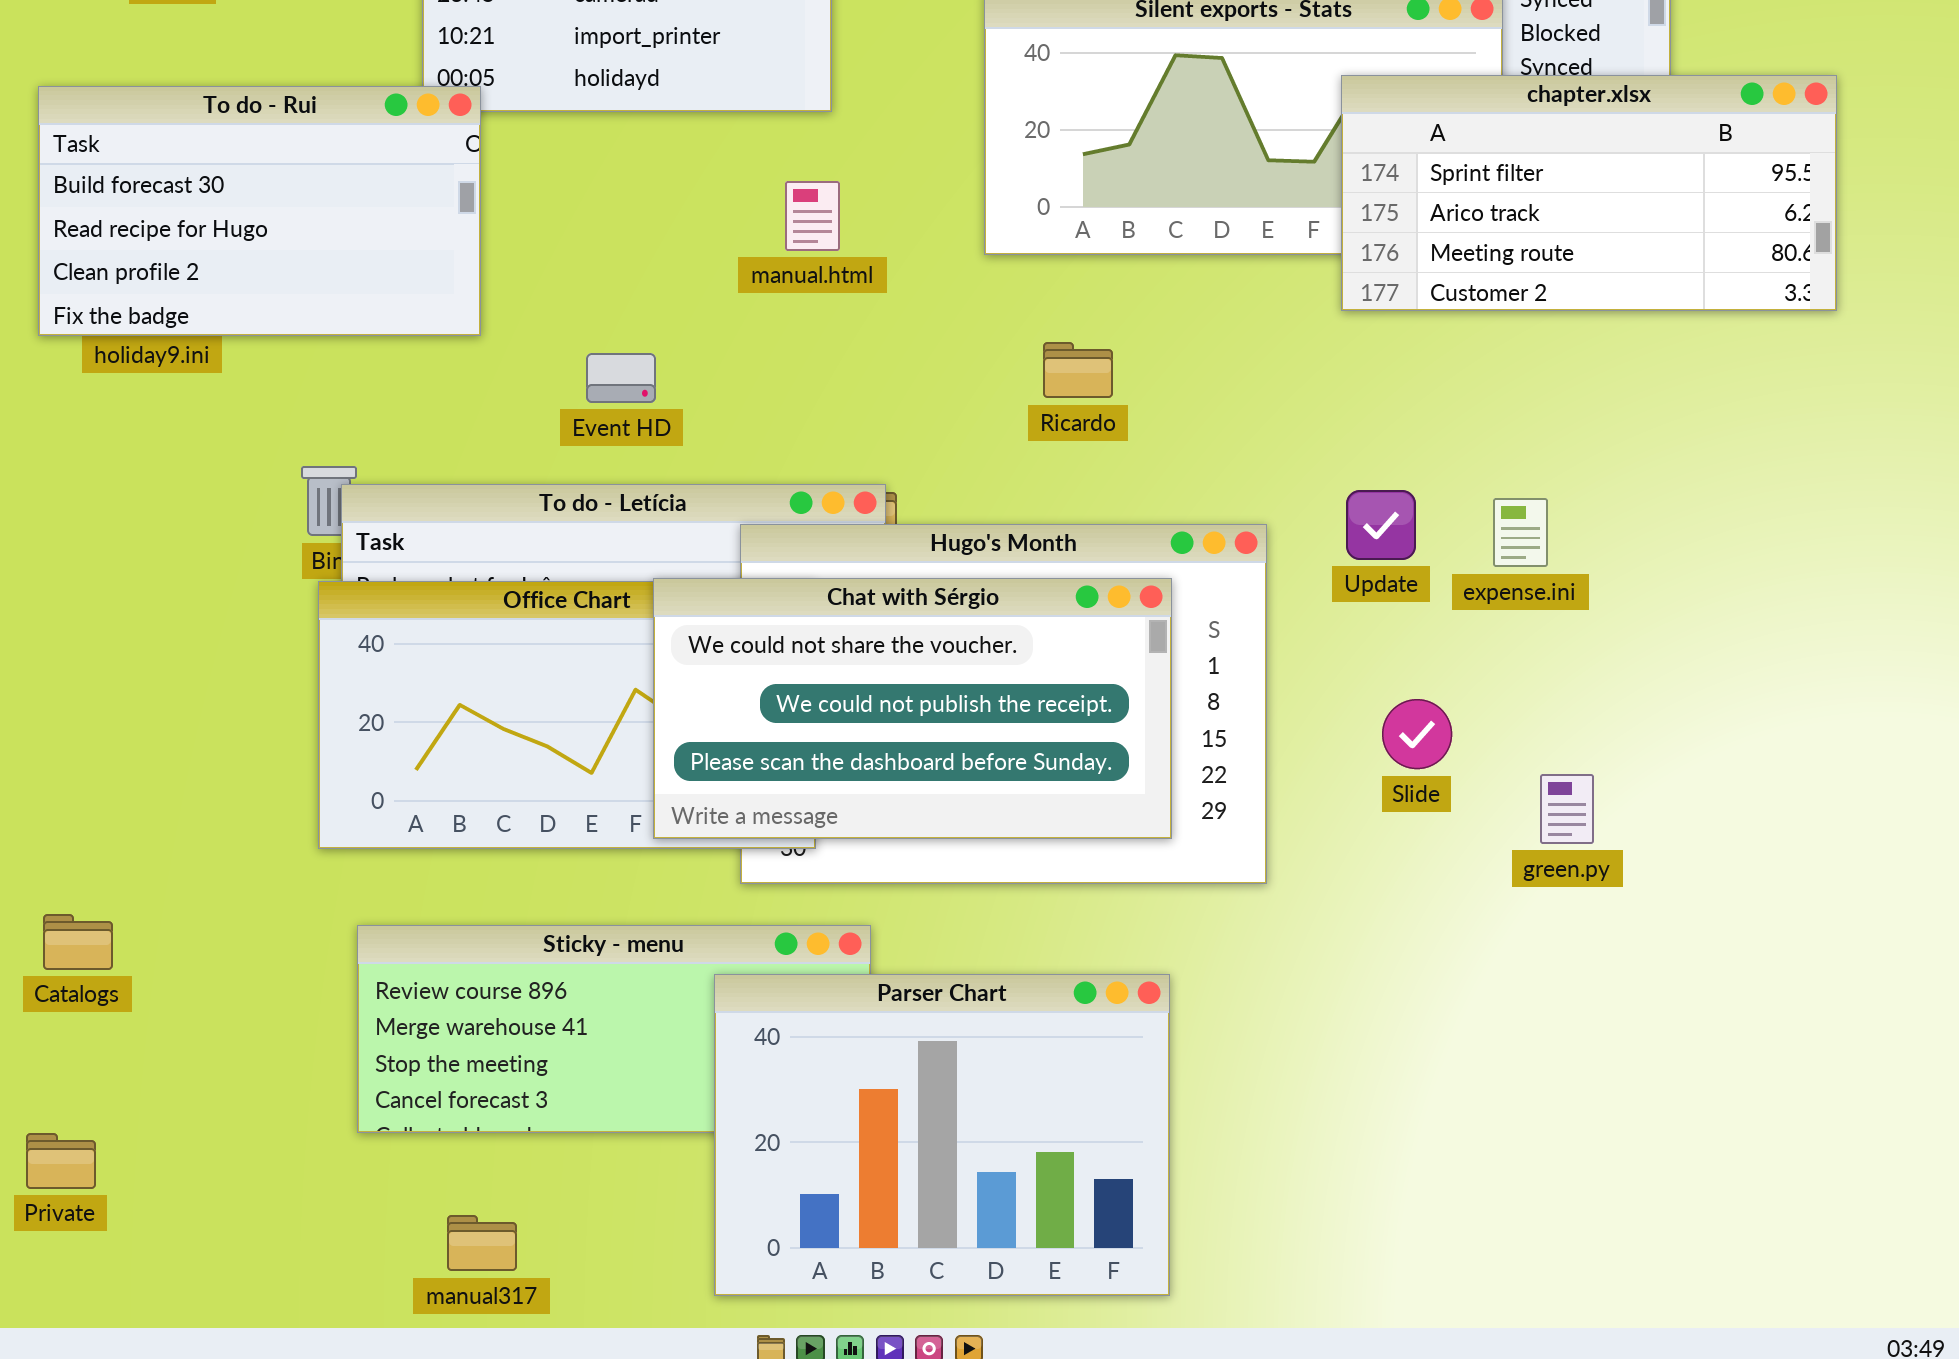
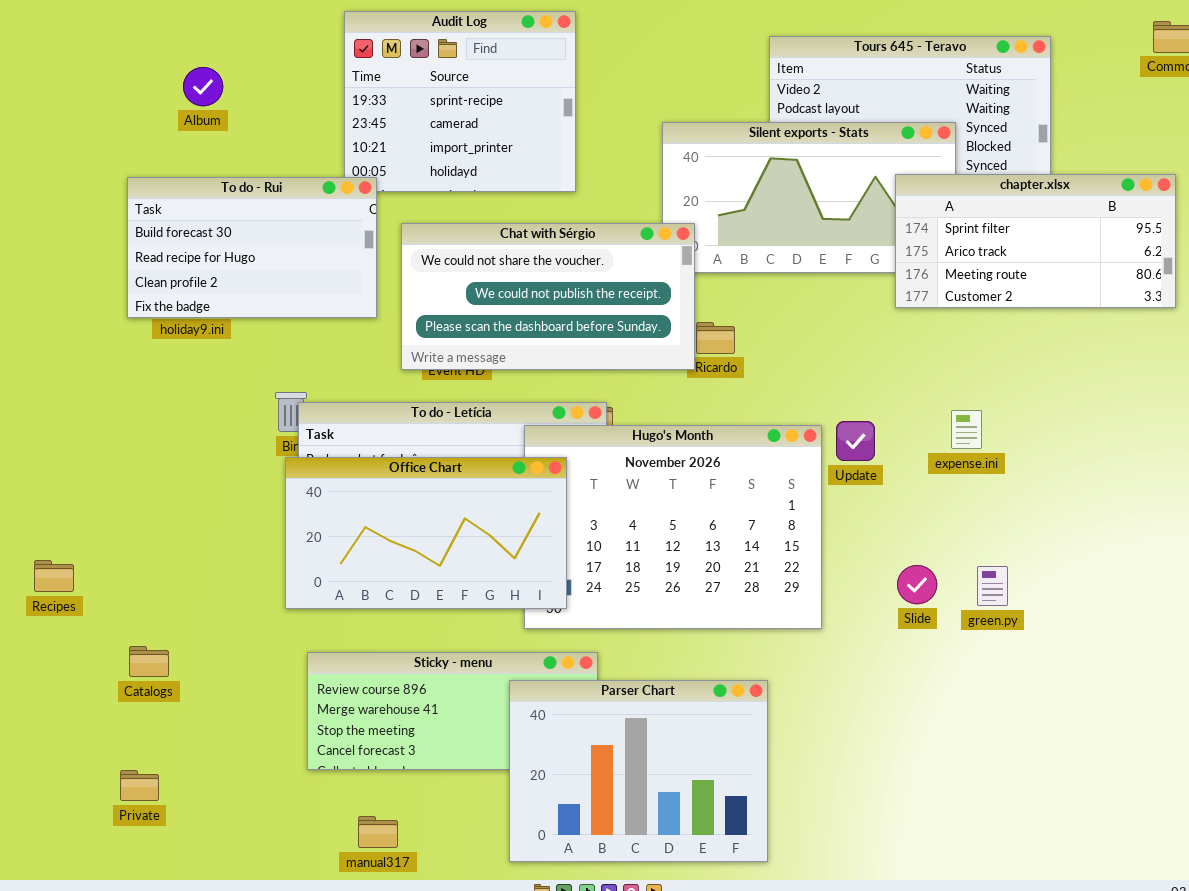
chapter.xlsx: [1341,75,1837,311] -> [895,174,1176,308], moved
Update: [1346,490,1416,560] -> [836,421,875,461], moved
Chat with Sérgio: [653,578,1172,839] -> [401,223,695,370], moved
Slide: [1382,699,1452,769] -> [897,565,937,604], moved

